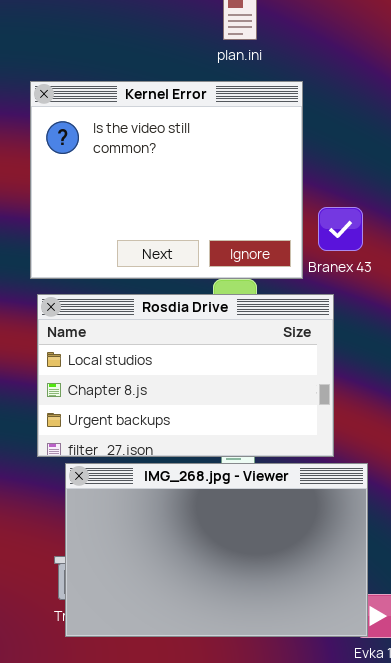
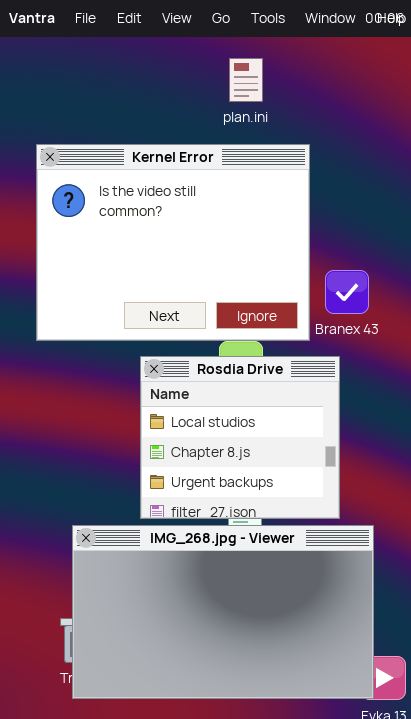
Rosdia Drive: [37,294,334,457] -> [140,356,340,519], resized

